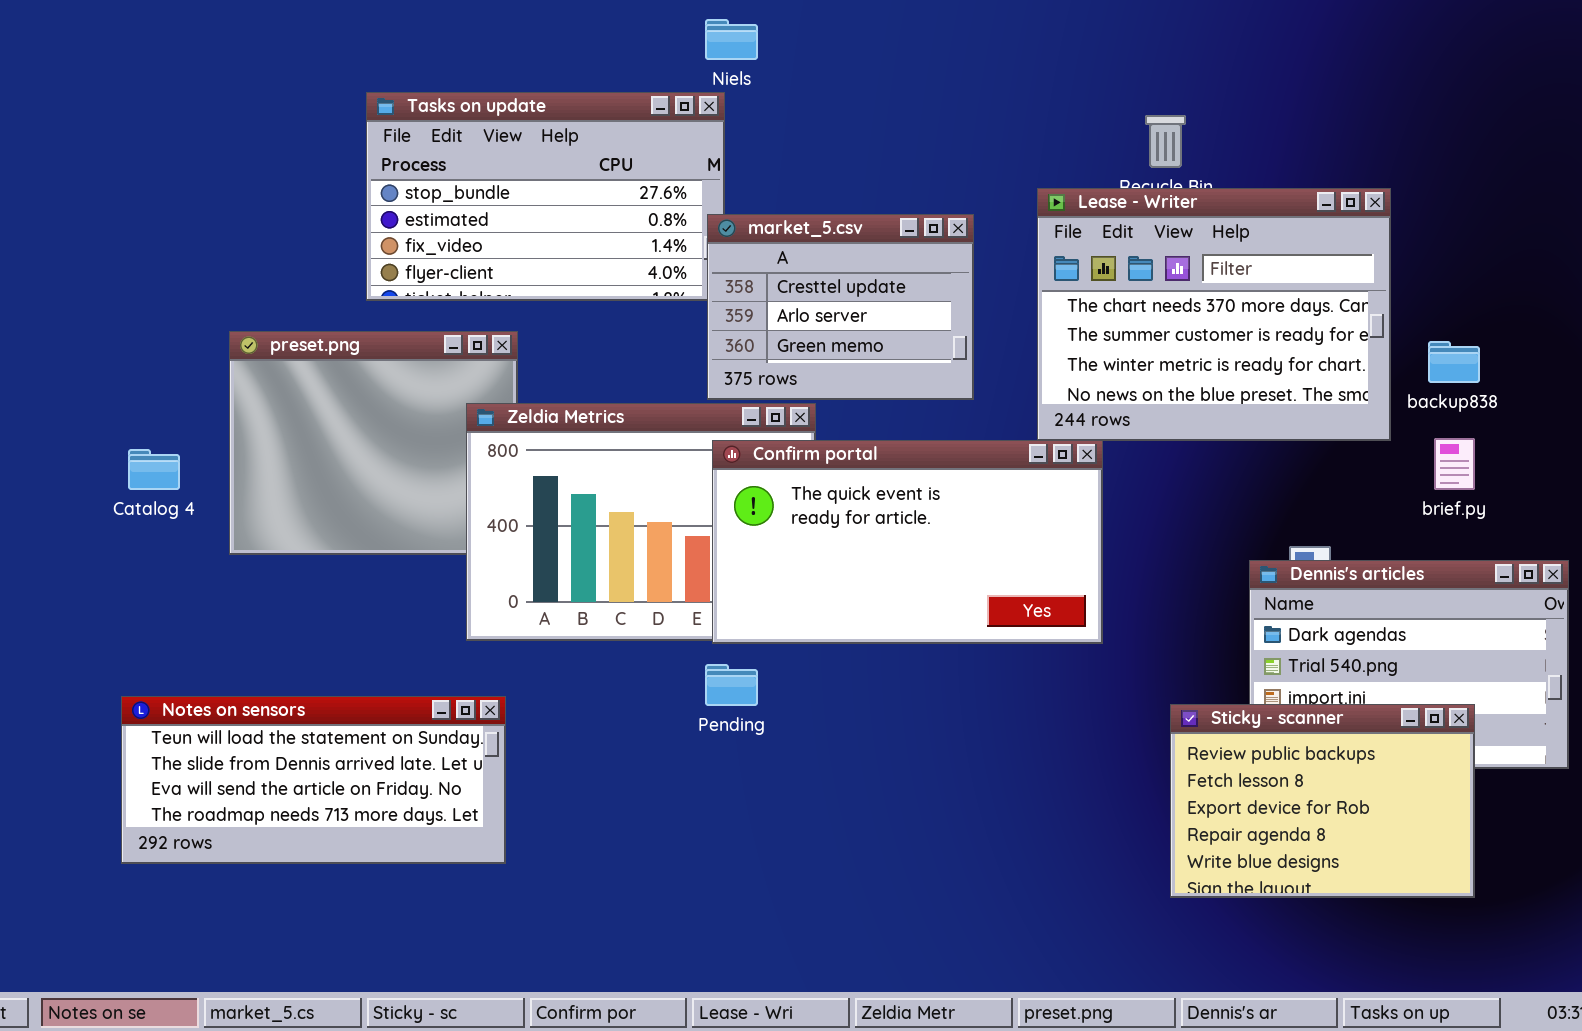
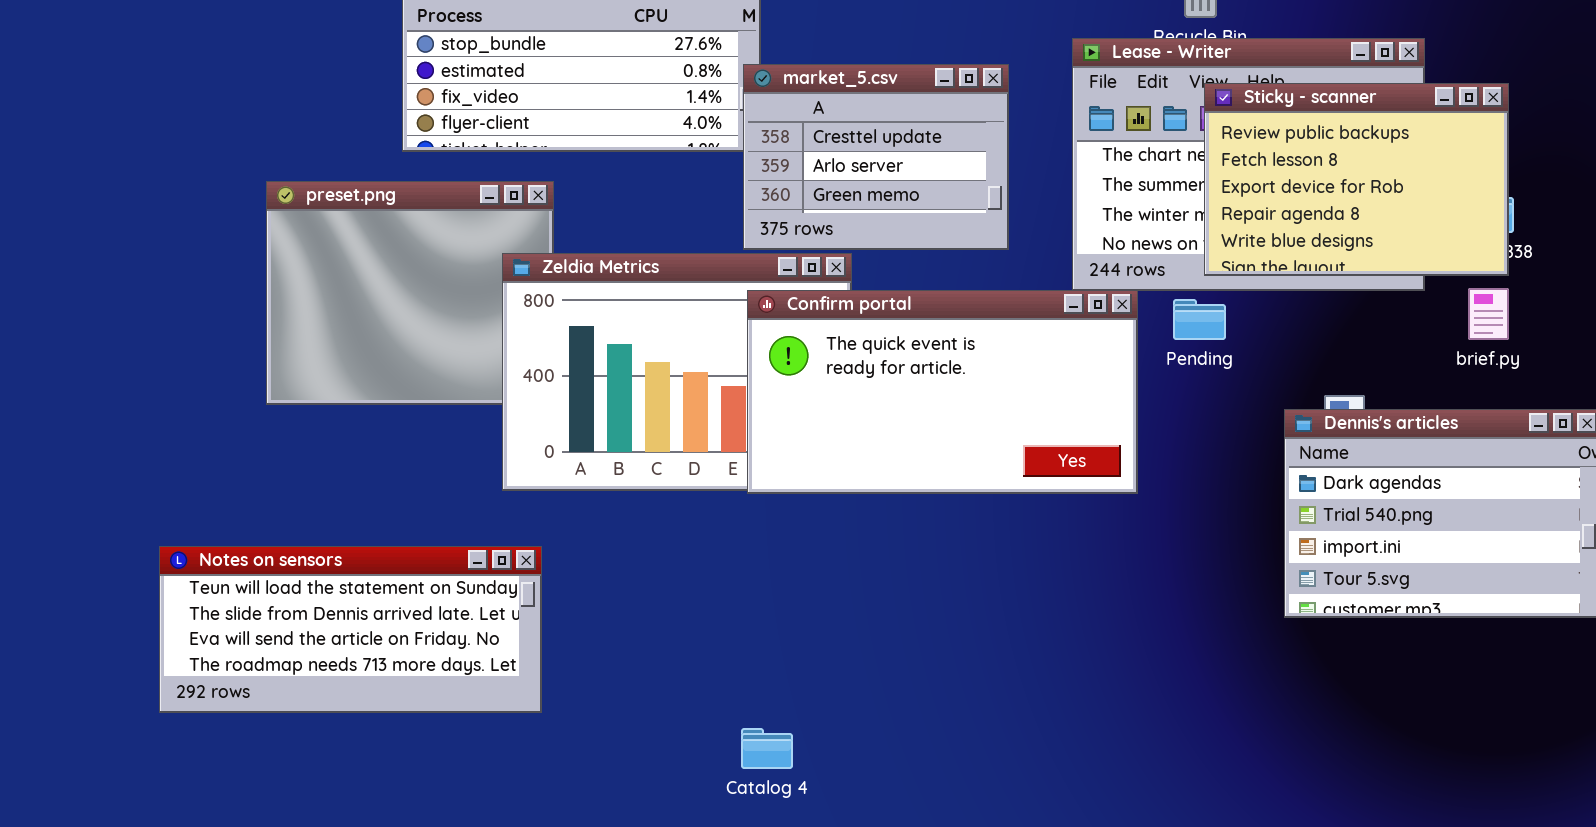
Catalog 4: [128,449,180,490] -> [741,728,793,769], moved
Pending: [705,664,758,706] -> [1173,299,1226,340], moved
Sticky - scanner: [1170,704,1475,898] -> [1204,83,1509,276], moved

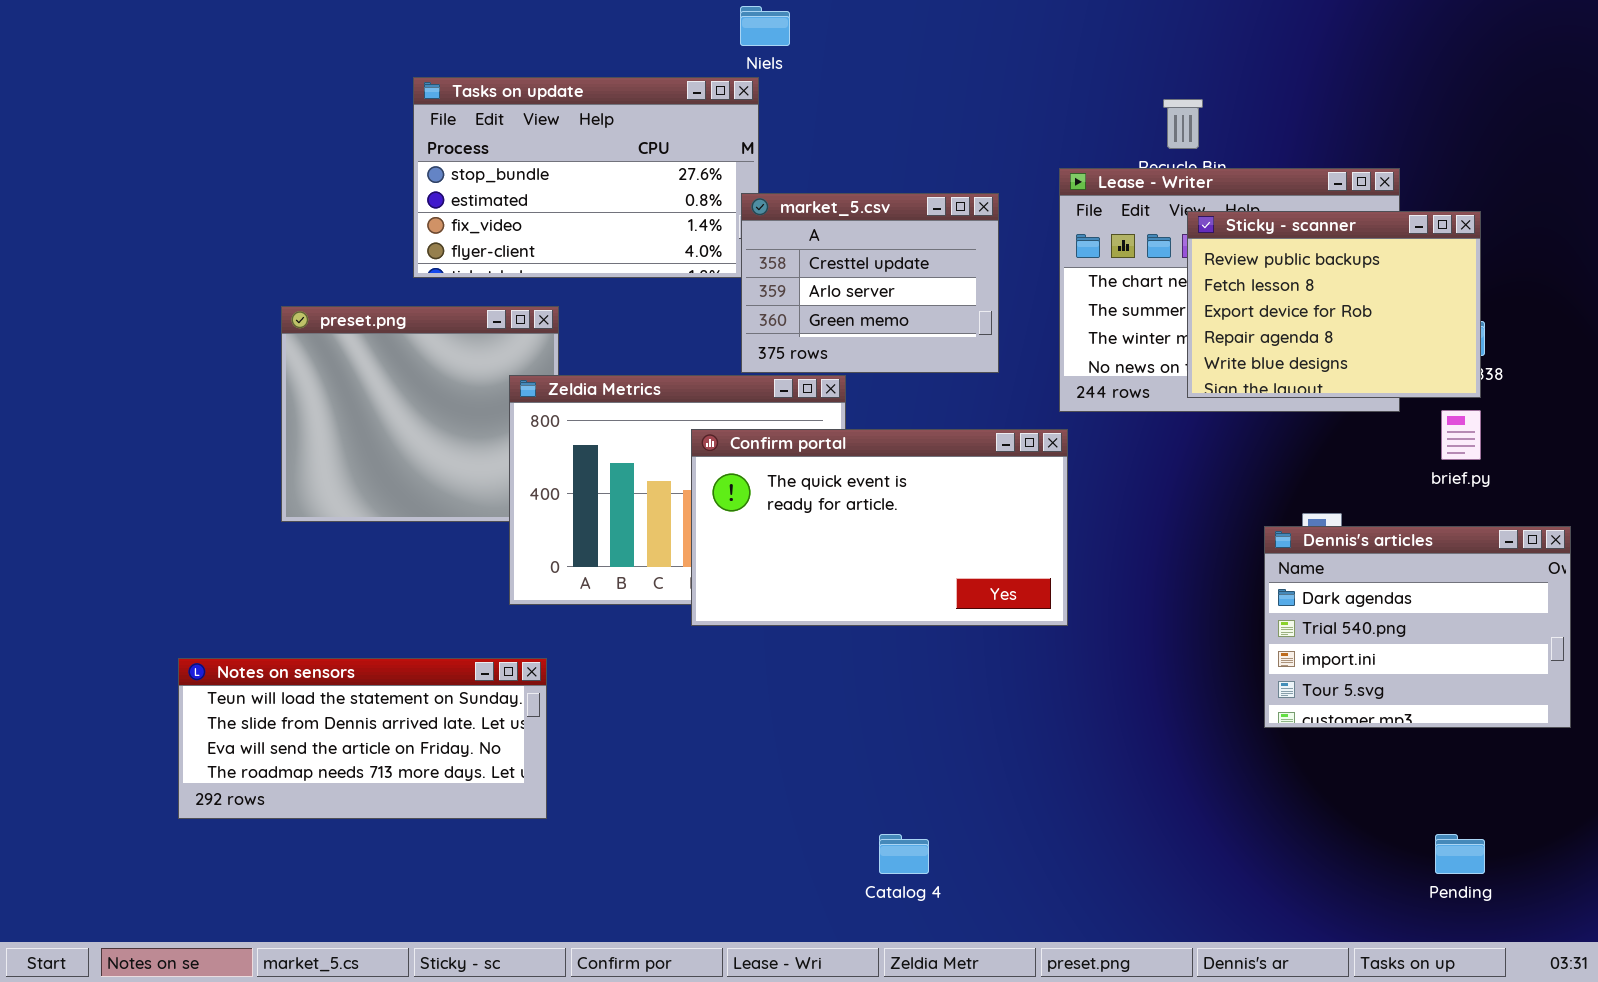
Confirm portal: [747,290,1138,494] -> [691,429,1068,626], moved
Pending: [1173,299,1226,340] -> [1435,834,1485,874], moved
Catalog 4: [741,728,793,769] -> [879,834,929,874], moved

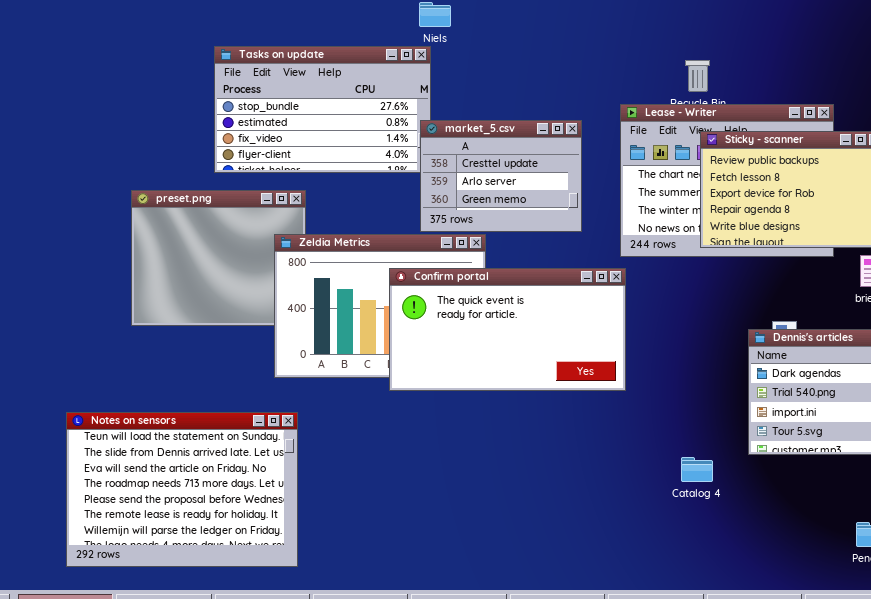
Notes on sensors: [178,658,547,819] -> [66,412,298,567], resized
Catalog 4: [879,834,929,874] -> [681,457,713,482], moved

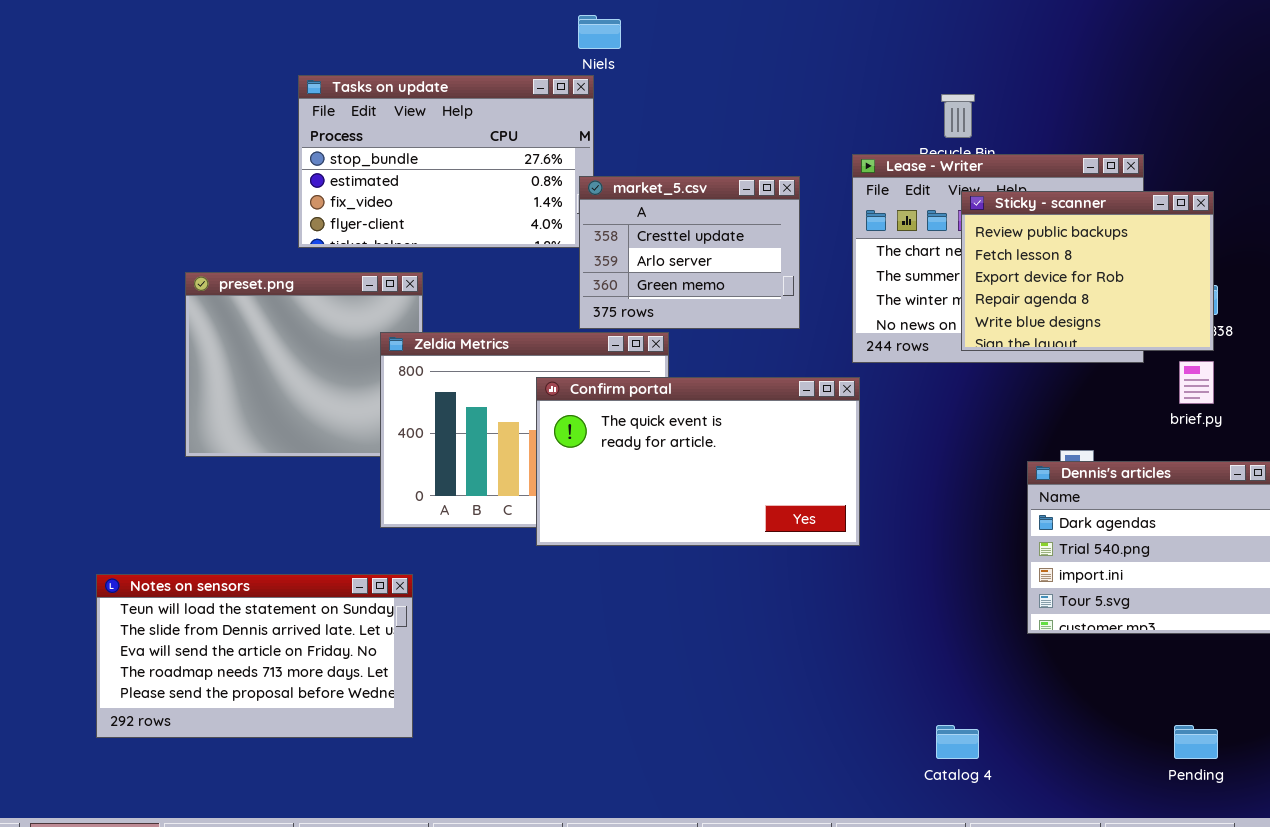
Notes on sensors: [66,412,298,567] -> [96,574,413,738], resized
Catalog 4: [681,457,713,482] -> [936,725,979,759], moved

